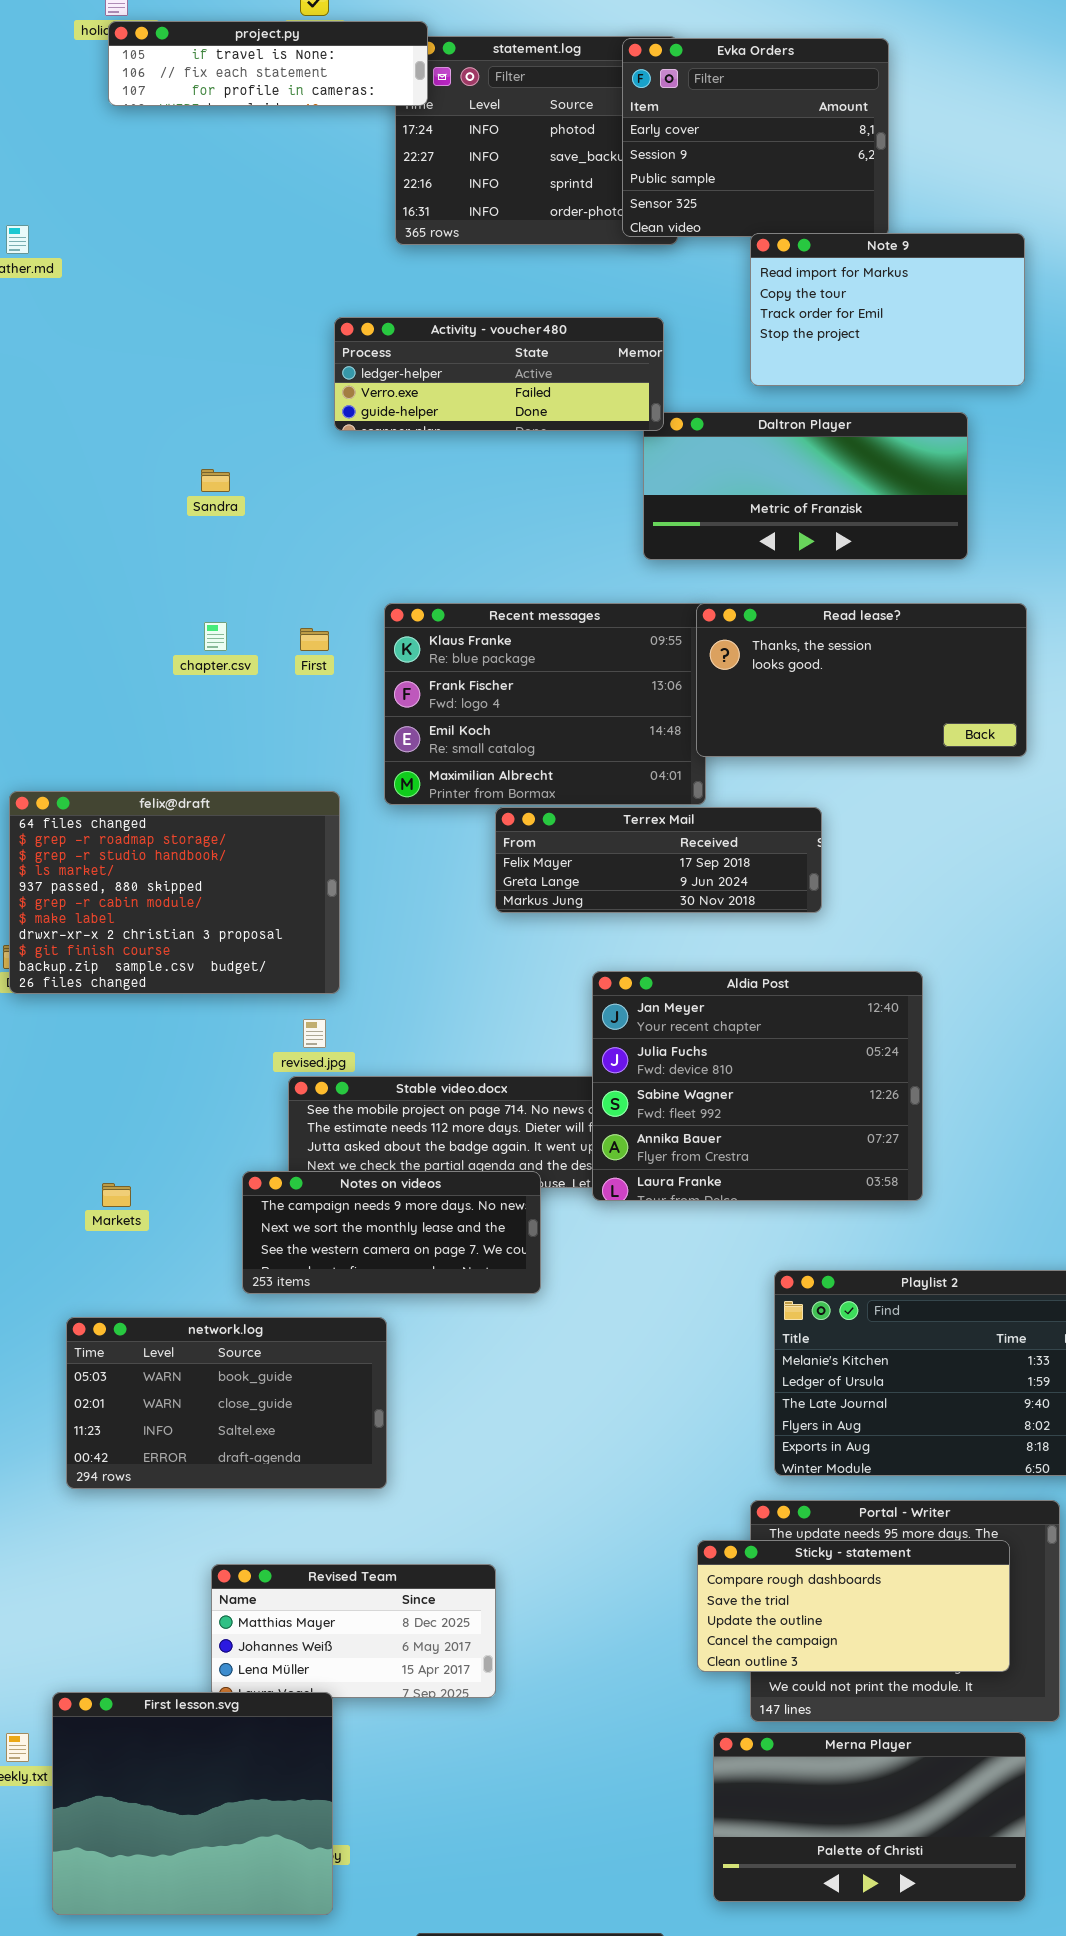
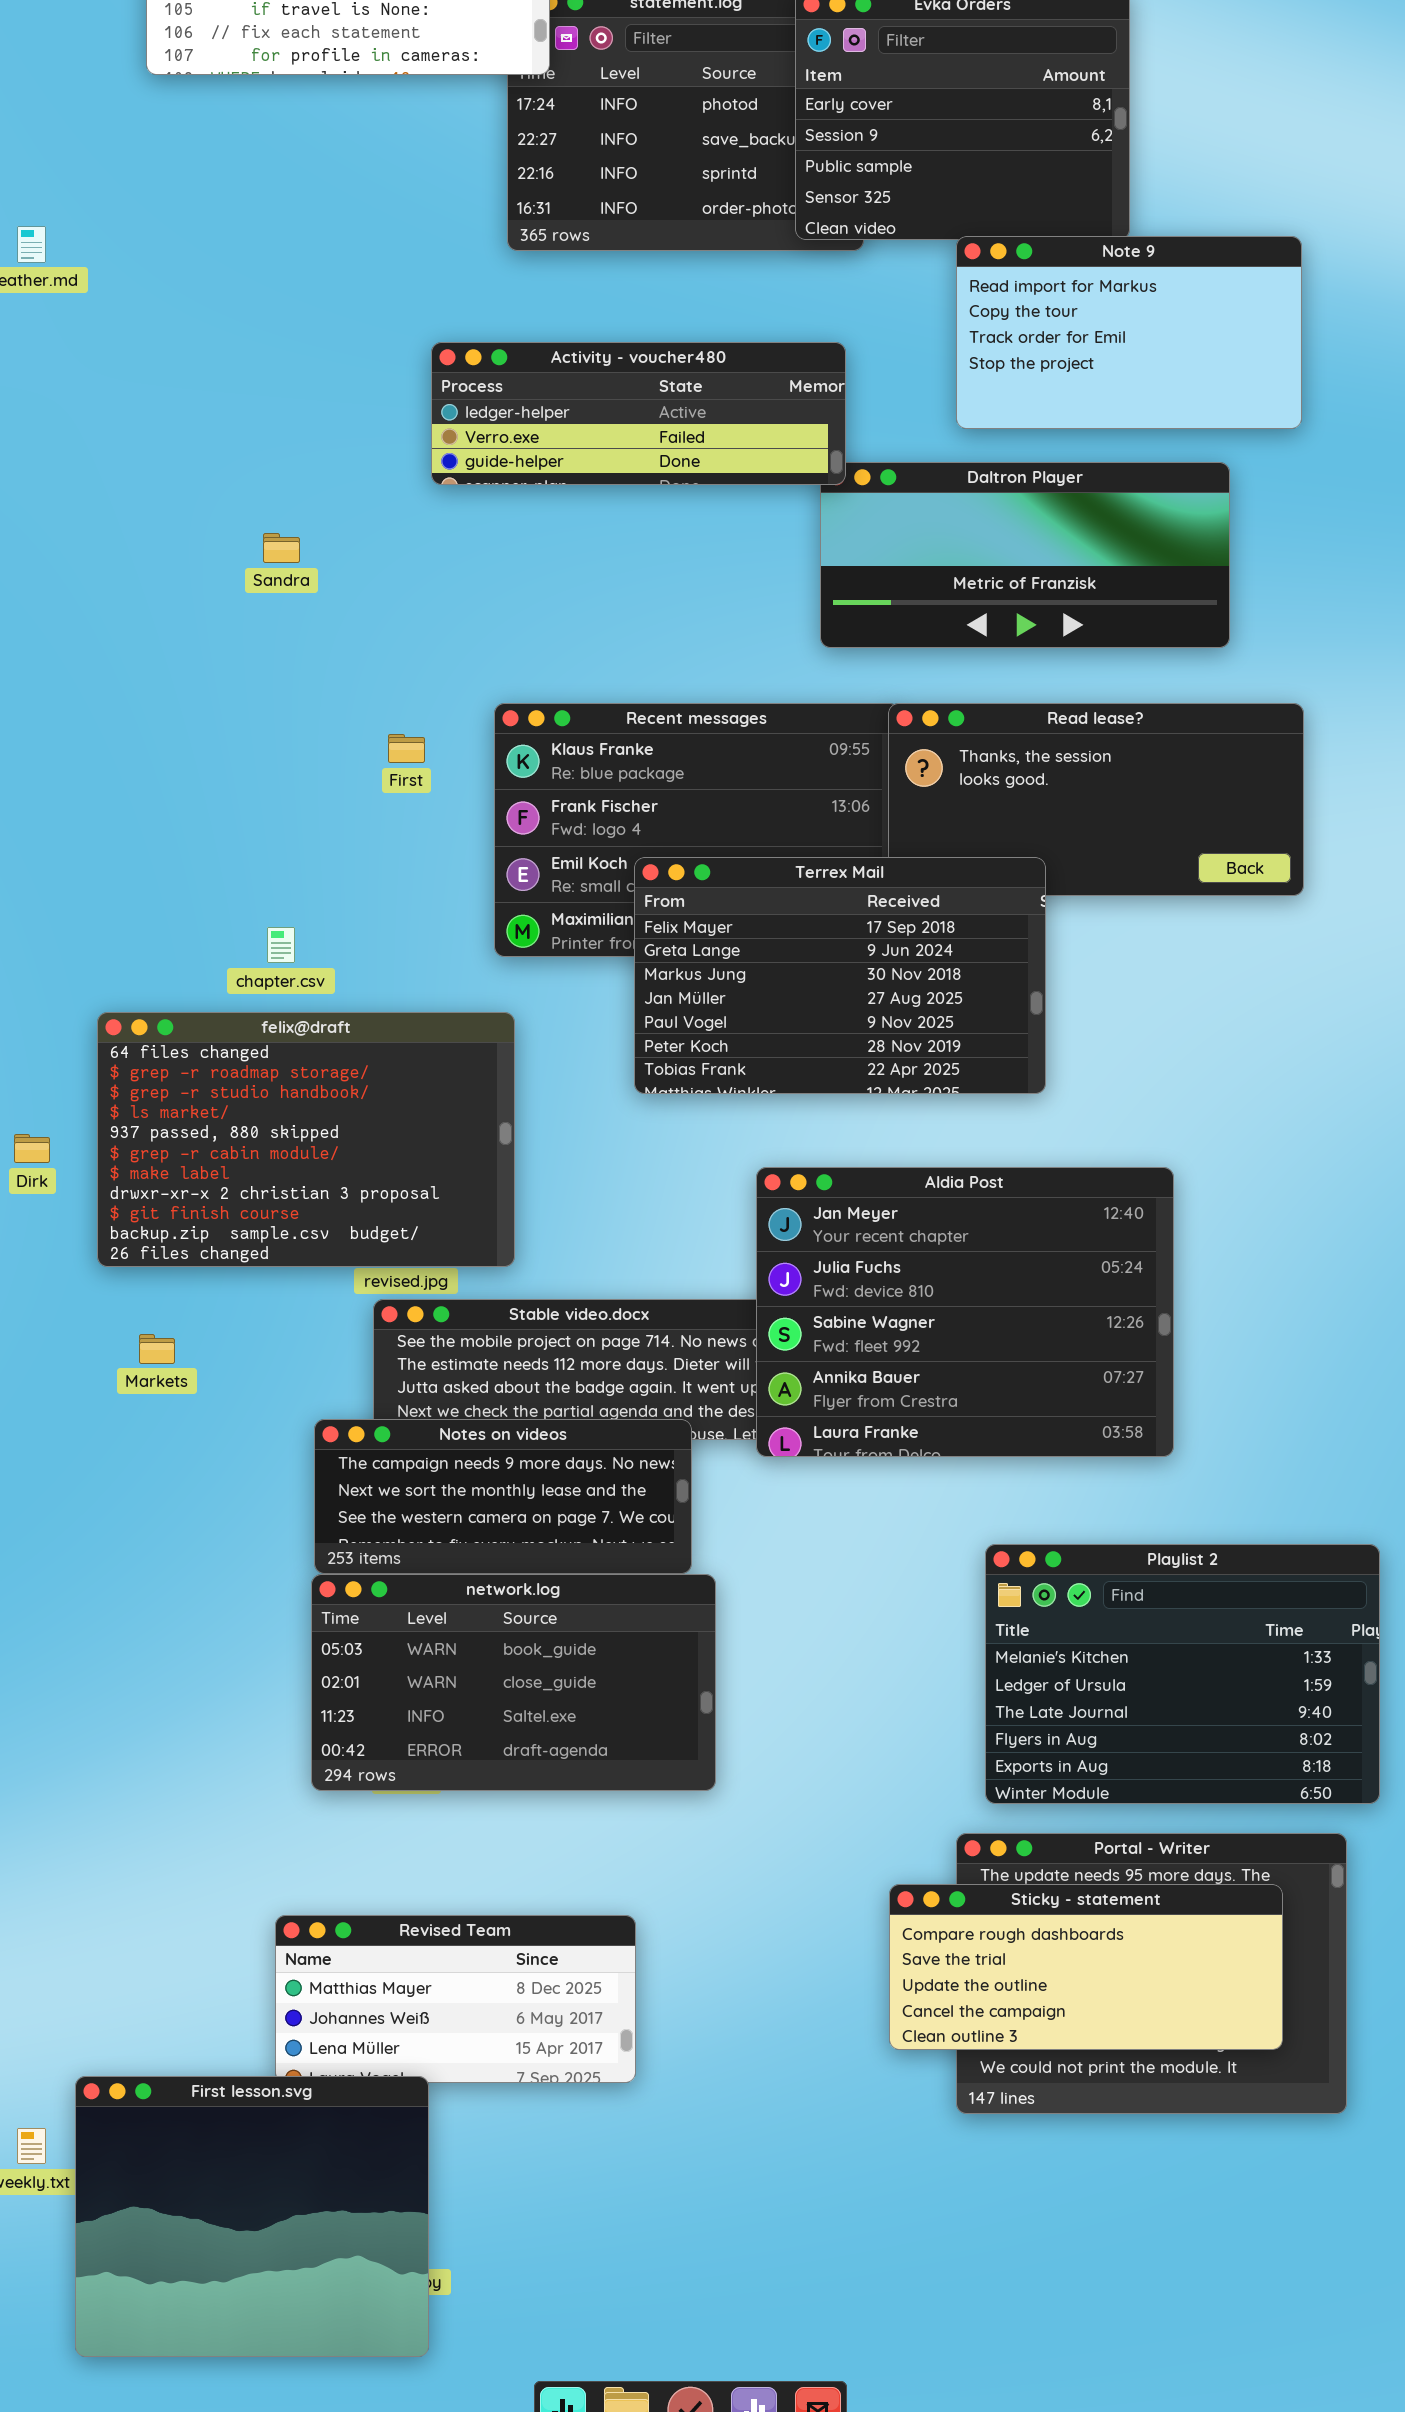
chapter.csv: [204,622,227,651] -> [267,927,295,963], moved
felix@draft: [9,791,340,994] -> [97,1012,515,1267], moved
Terrex Mail: [495,807,822,913] -> [634,857,1046,1094], resized
Markets: [102,1183,131,1207] -> [139,1334,175,1364], moved
network.log: [66,1317,387,1489] -> [311,1574,716,1791], moved
Merna Player: [713,1732,1026,1902] -> none, closed

